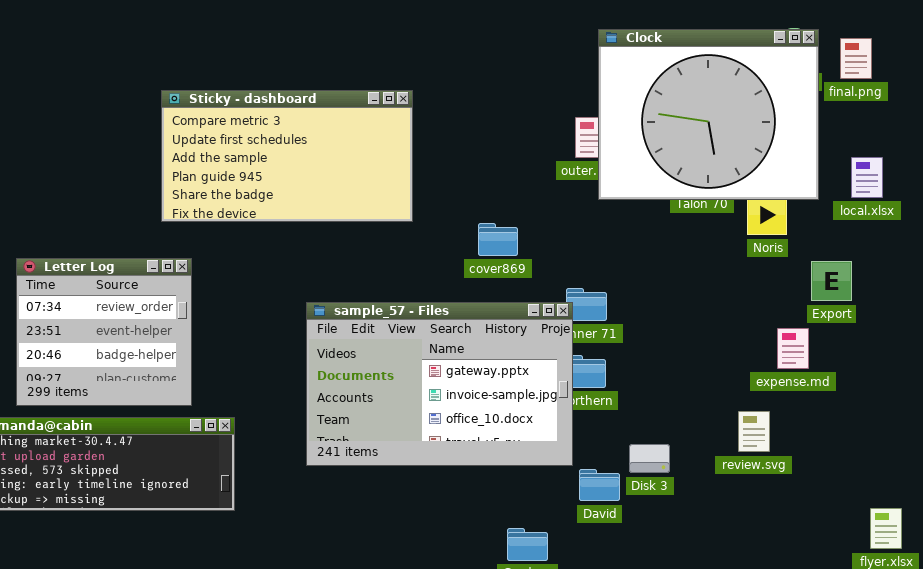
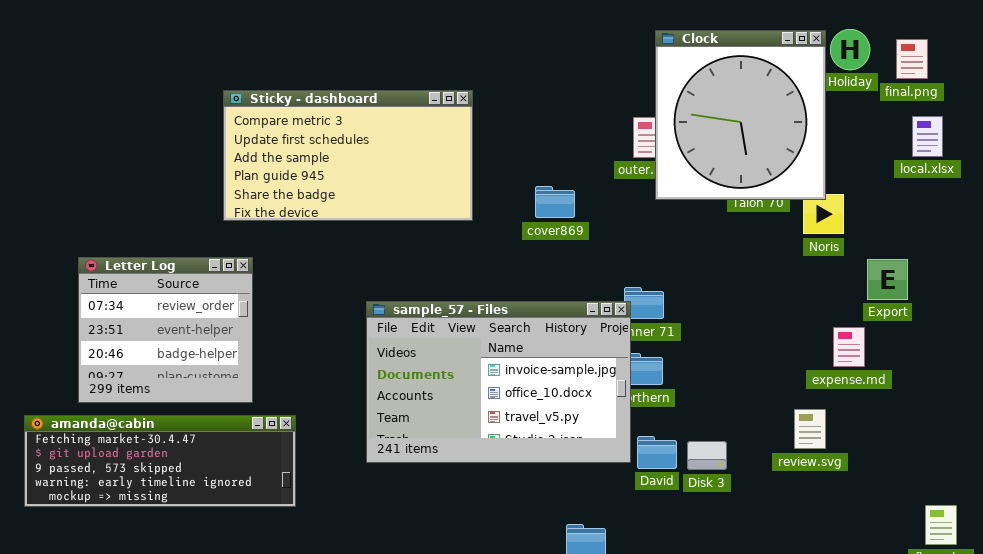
Clock: [598,29,819,200] -> [655,30,826,200], resized
local.xlsx: [851,157,883,198] -> [912,116,943,157], moved
cover869: [478,223,518,256] -> [535,186,575,218], moved
sample_57 - Files: [306,302,573,466] -> [366,301,631,463], scrolled down 1 row
David: [579,469,620,501] -> [637,436,677,469], moved

